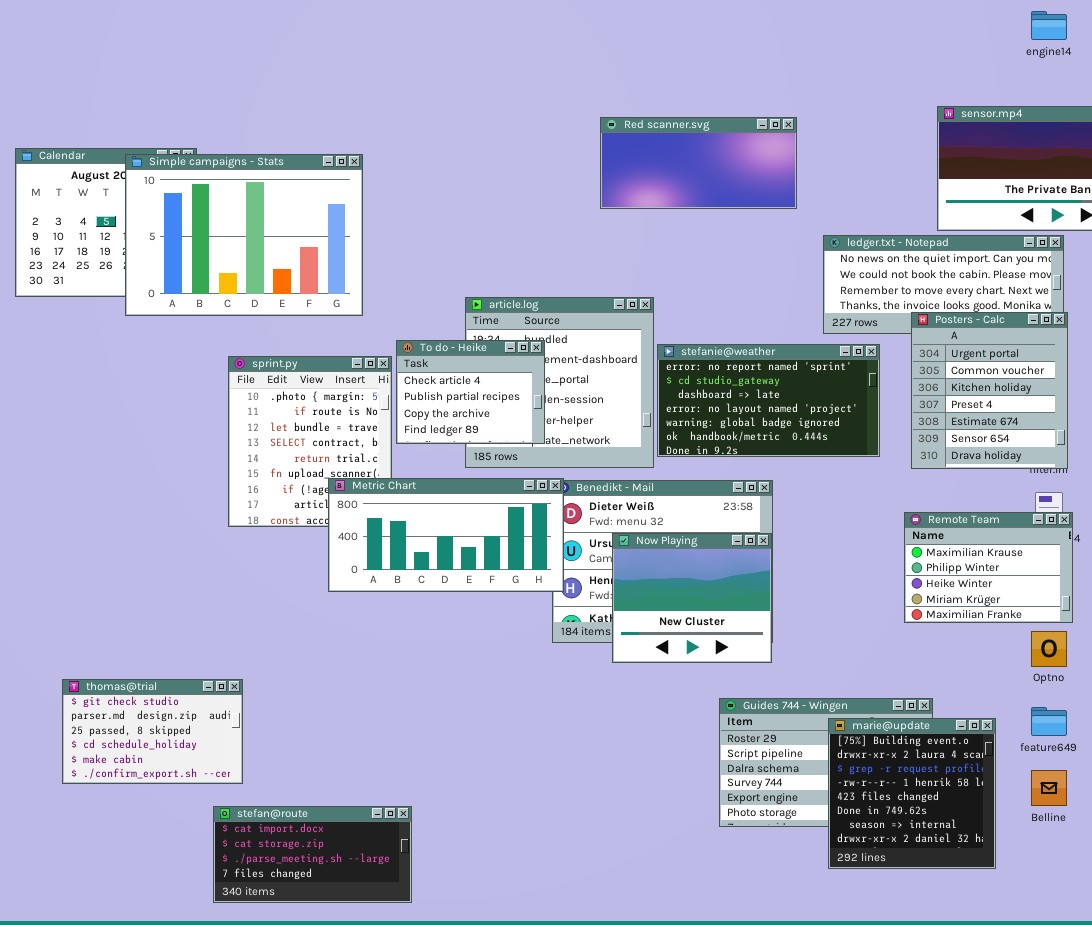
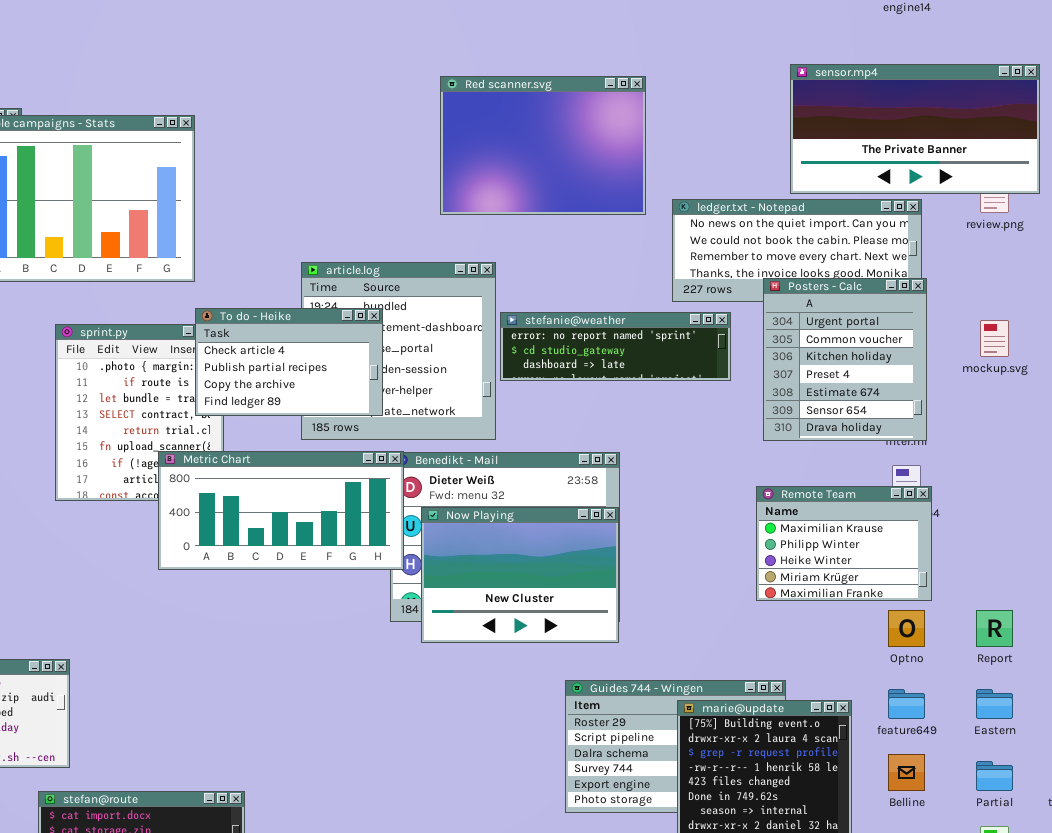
Red scanner.svg: [600,117,797,209] -> [440,76,646,215], resized
To do - Heike: [396,340,545,444] -> [195,308,383,416], resized
stefanie@weather: [657,344,880,457] -> [500,312,731,381], resized
Now Playing: [612,533,772,663] -> [421,507,619,643], resized

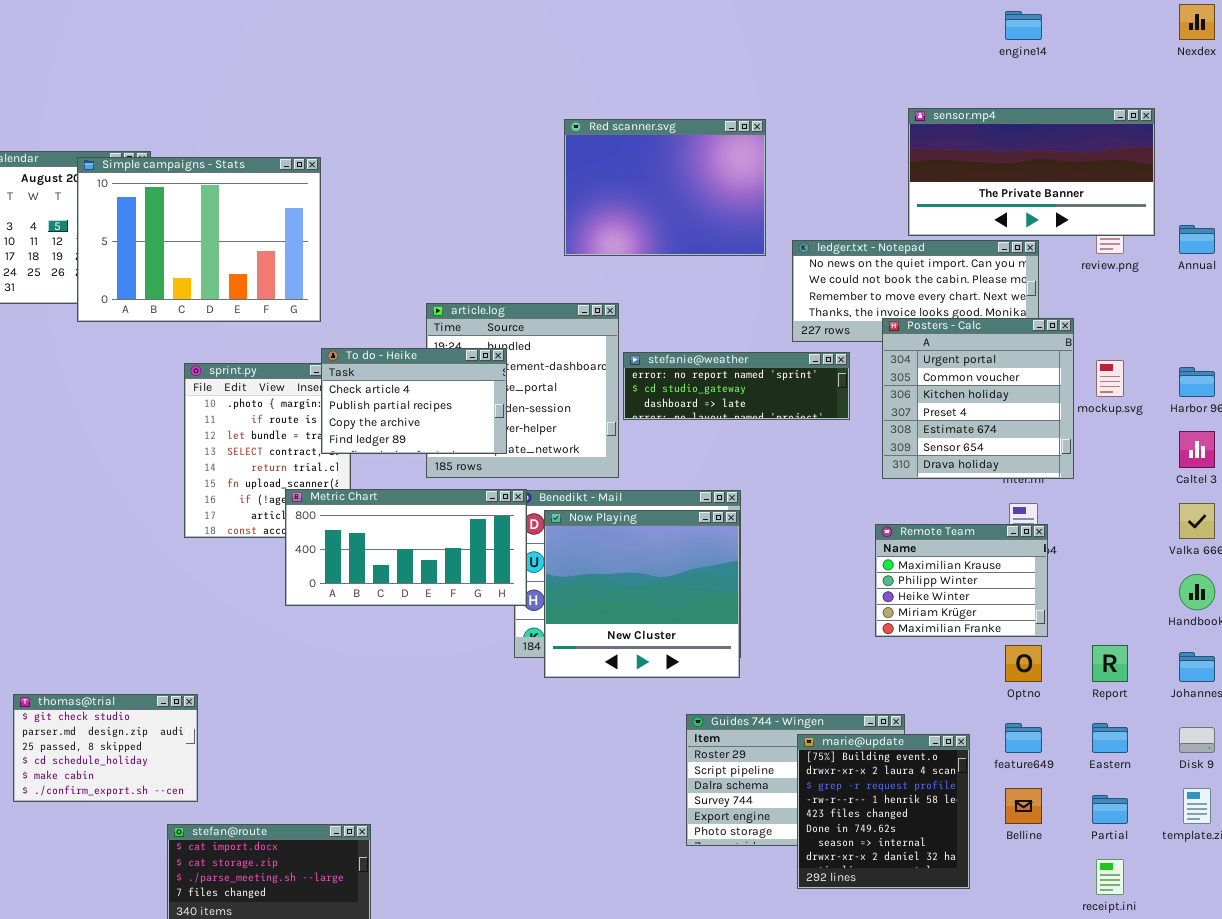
Posters - Calc: [763,278,927,441] -> [882,318,1074,479], resized
Now Playing: [421,507,619,643] -> [544,510,740,678], resized

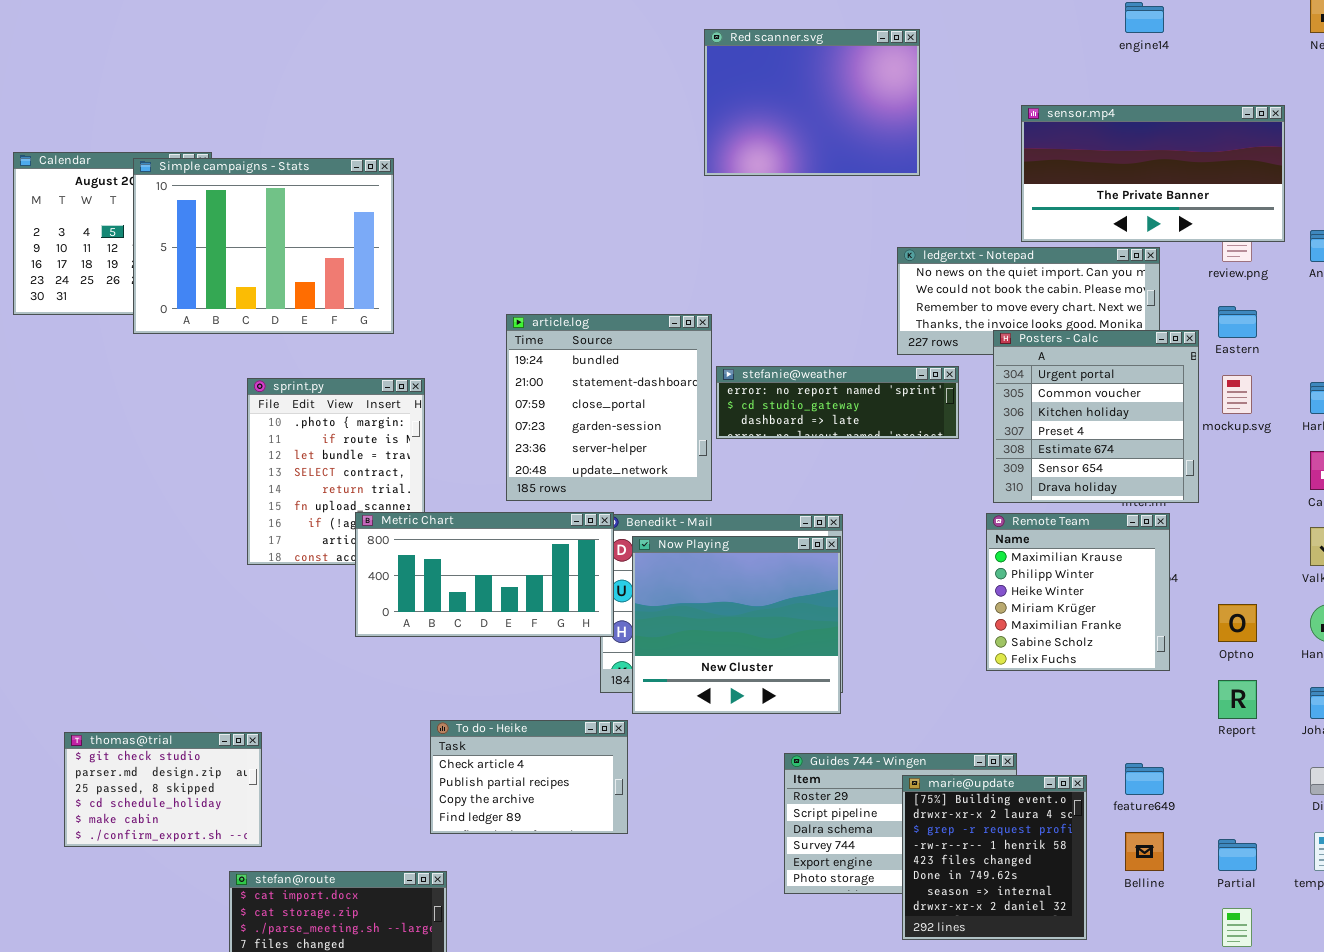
Red scanner.svg: [564,119,766,256] -> [704,29,920,176], moved
To do - Heike: [321,348,507,454] -> [430,720,628,834], moved
Remote Team: [875,524,1048,637] -> [986,513,1170,671], resized
Optno: [1005,645,1042,682] -> [1218,604,1257,642], moved
Eastern: [1092,723,1128,753] -> [1218,306,1257,338], moved

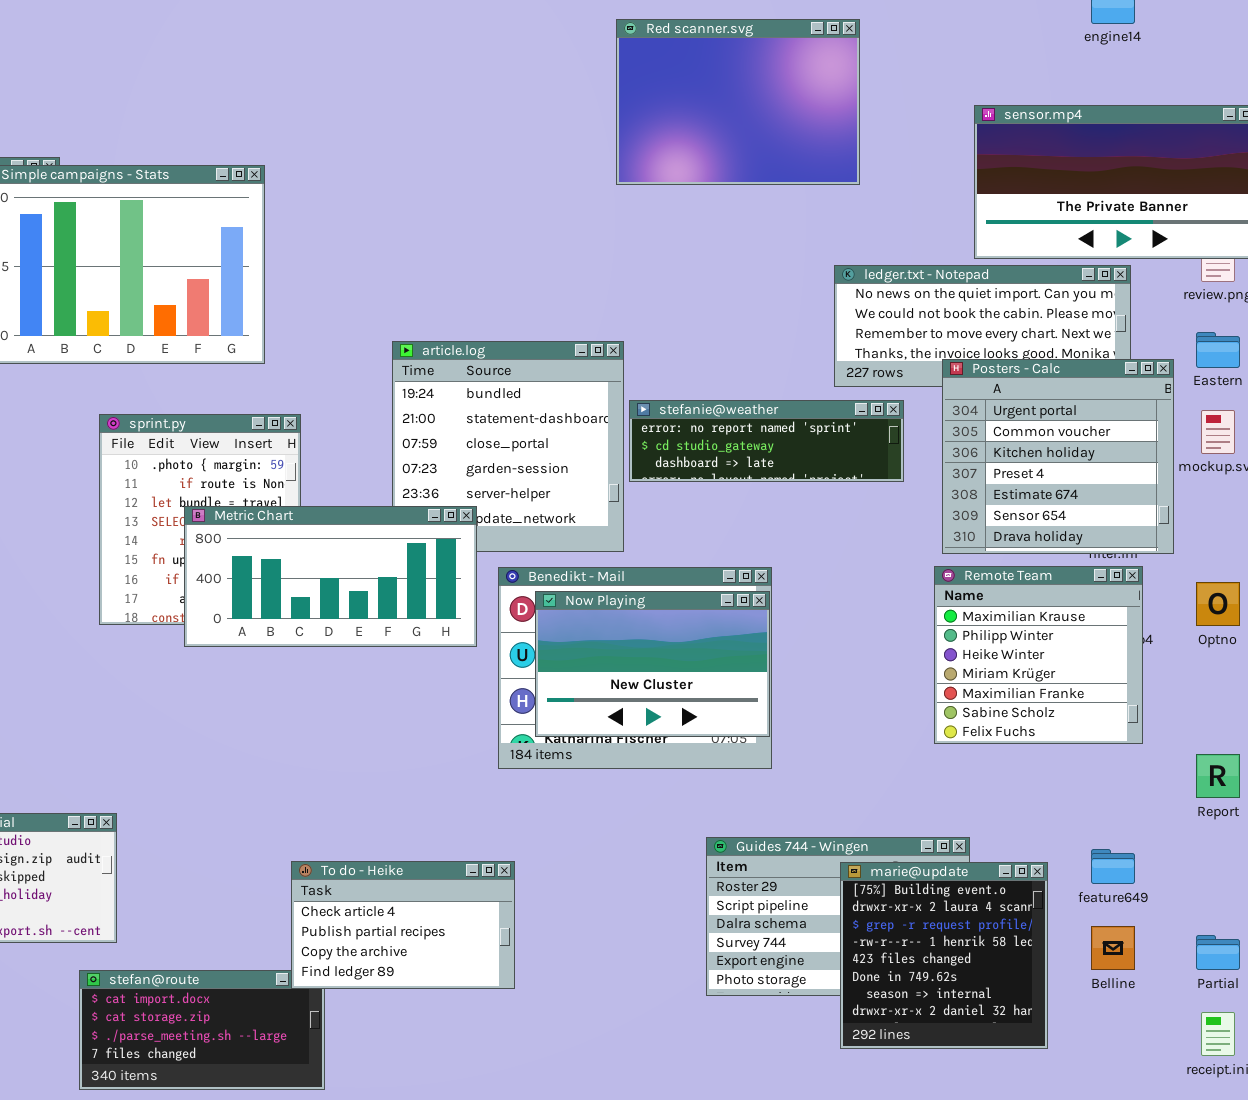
Metric Chart: [355,512,614,637] -> [184,506,477,647], moved
Now Playing: [632,536,841,714] -> [535,591,770,737], resized
Optno: [1218,604,1257,642] -> [1196,582,1240,626], moved
To do - Heike: [430,720,628,834] -> [291,861,515,989], moved

